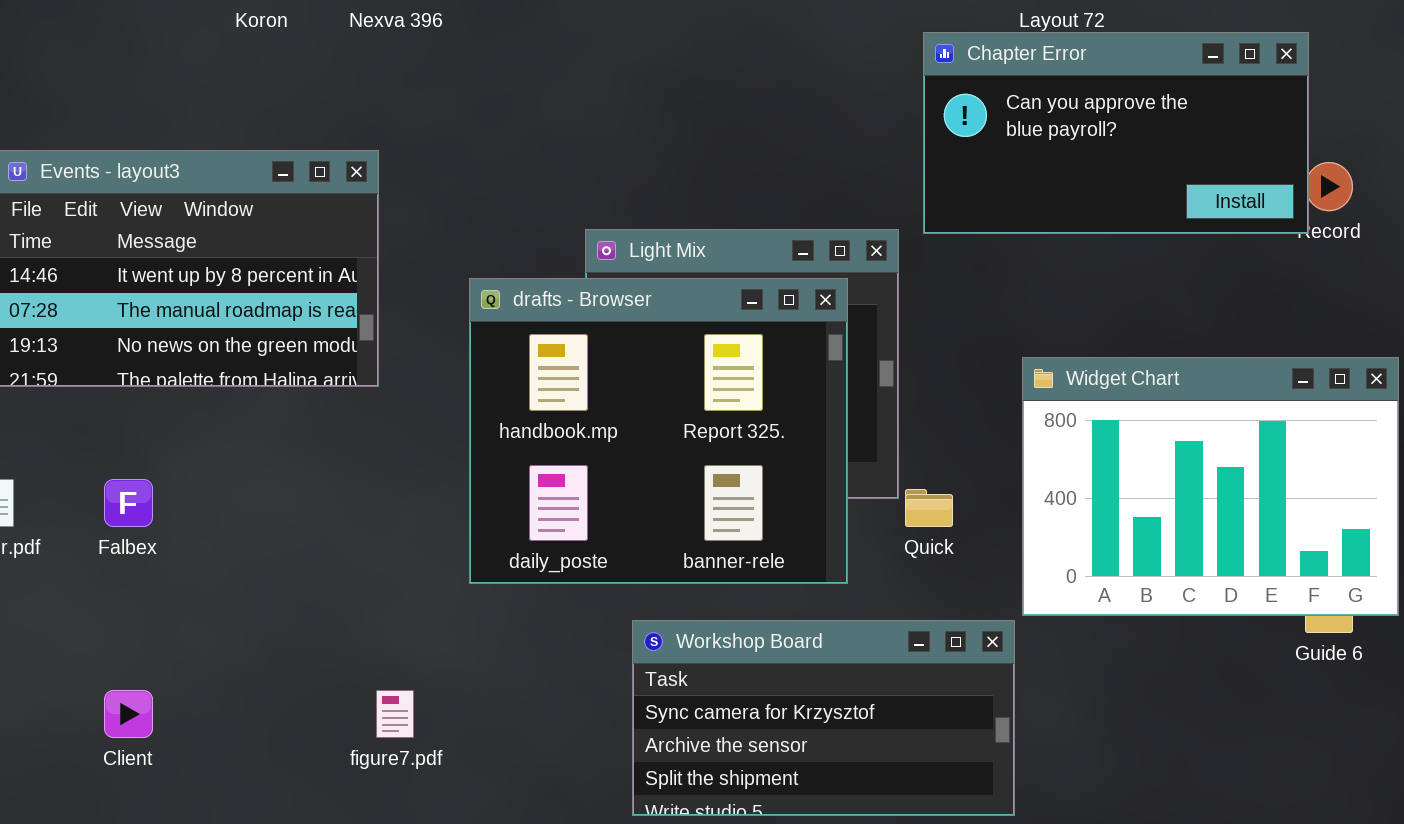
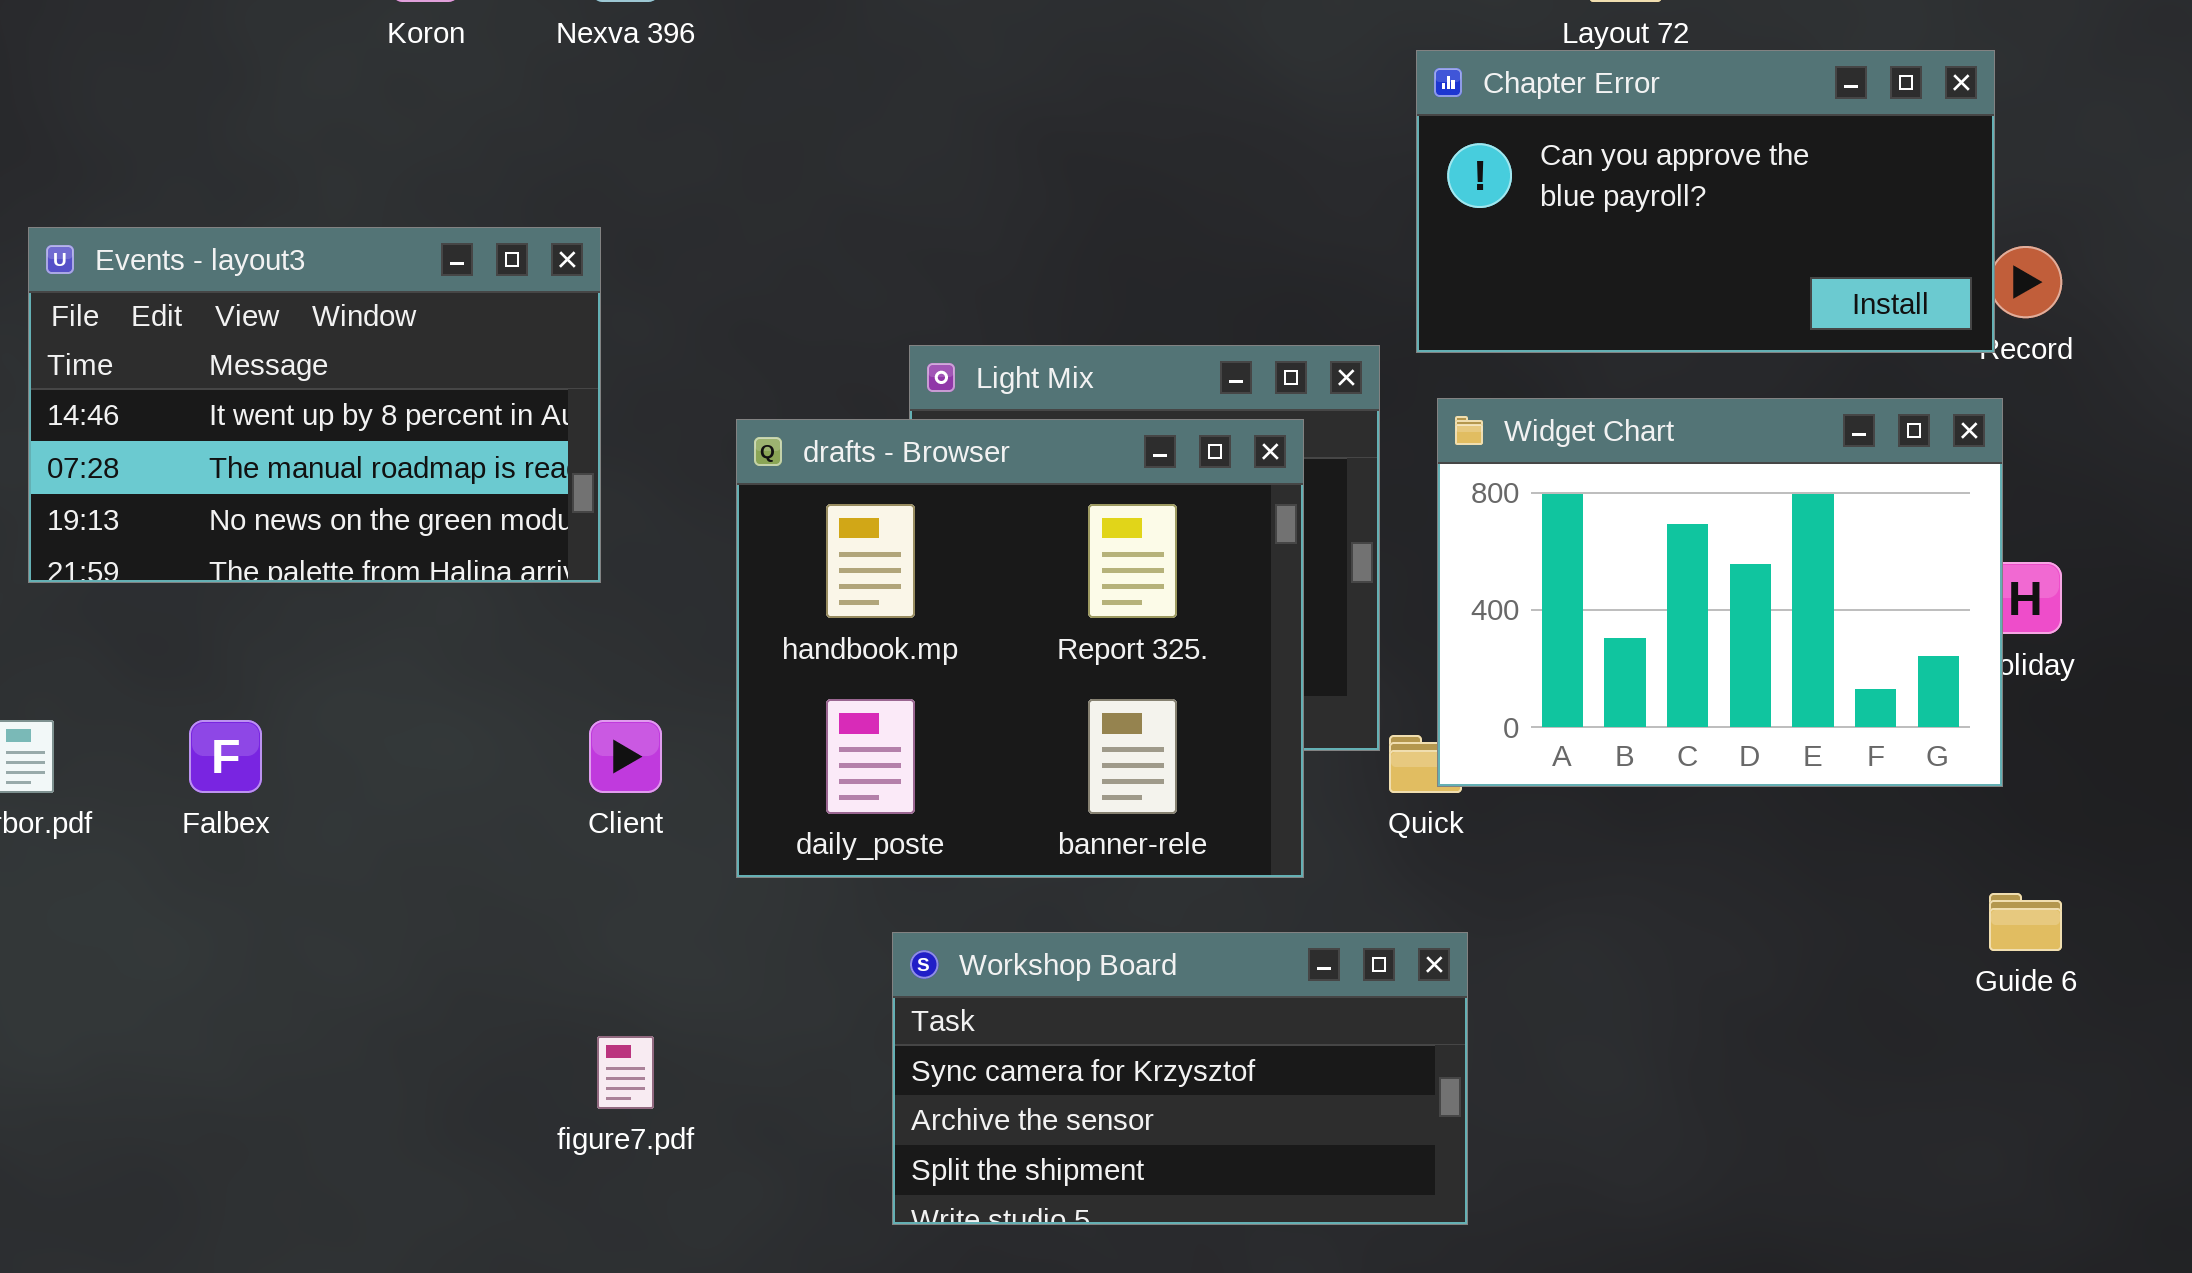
Widget Chart: [1022,357,1399,616] -> [1437,398,2003,787], moved
Workshop Board: [632,620,1015,816] -> [892,932,1468,1225], moved
Client: [104,690,153,738] -> [589,720,662,793], moved

